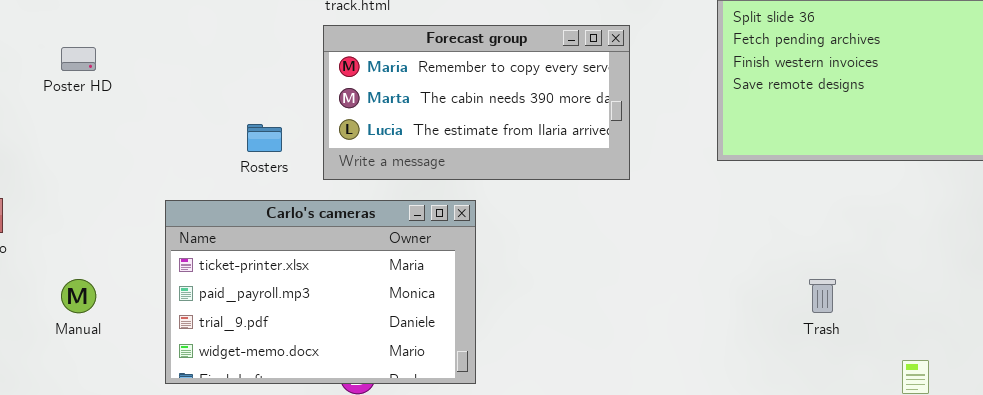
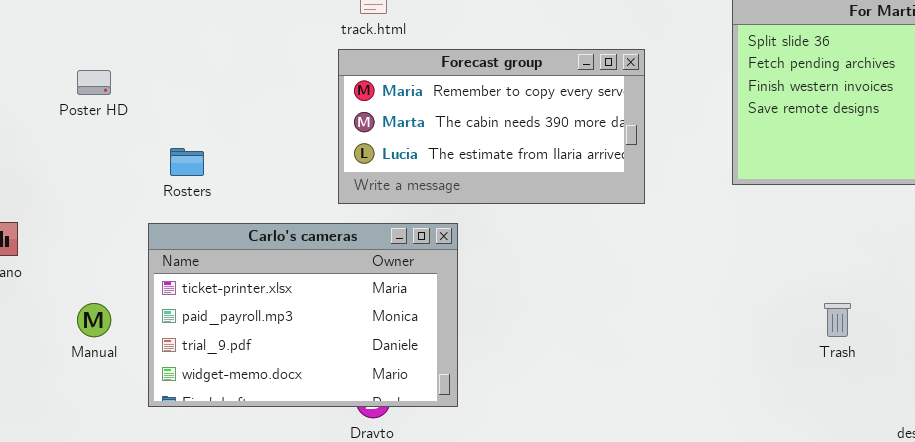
Rosters: [247,124,282,152] -> [170,148,204,176], moved
Carlo's cameras: [165,200,476,384] -> [148,223,458,407], moved

